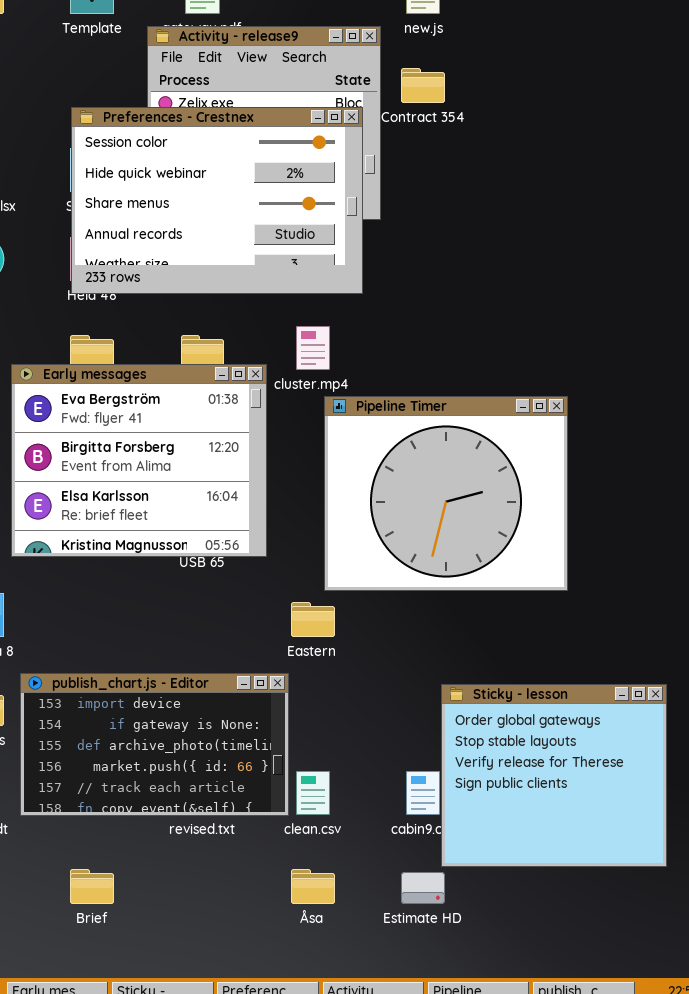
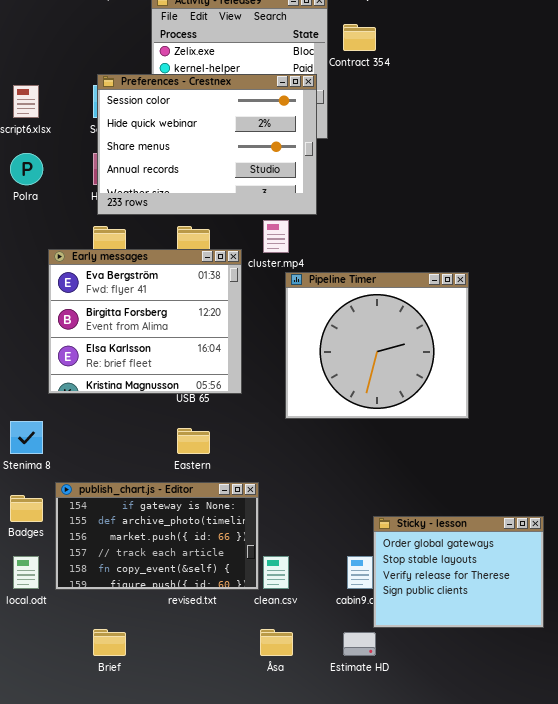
Preferences - Crestnex: [71,107,363,294] -> [97,74,317,215], moved
Eastern: [291,602,335,637] -> [177,428,210,454], moved
publish_chart.js - Editor: [20,673,289,816] -> [55,482,259,590], scrolled down 1 row
Sticky - lesson: [441,684,667,867] -> [373,516,544,628], resized

